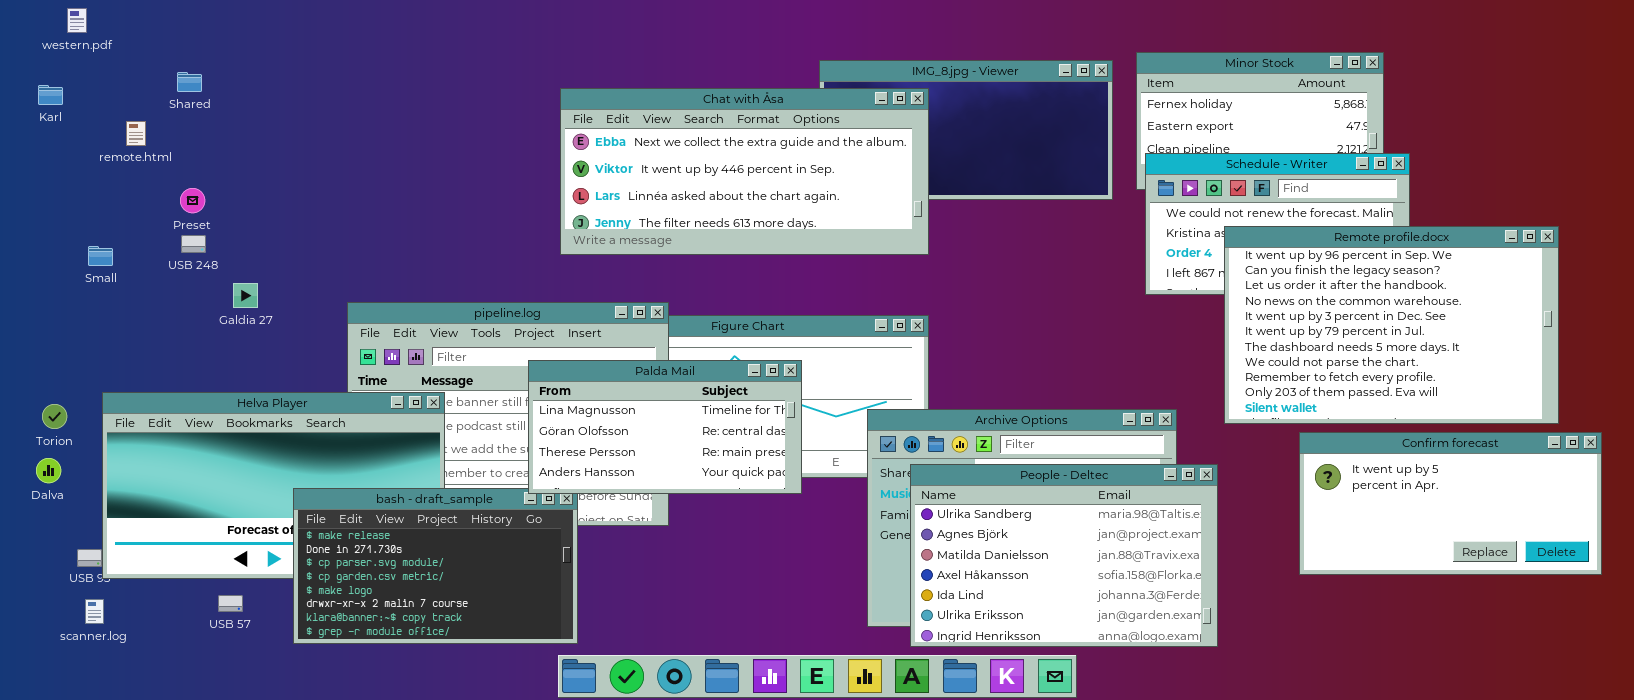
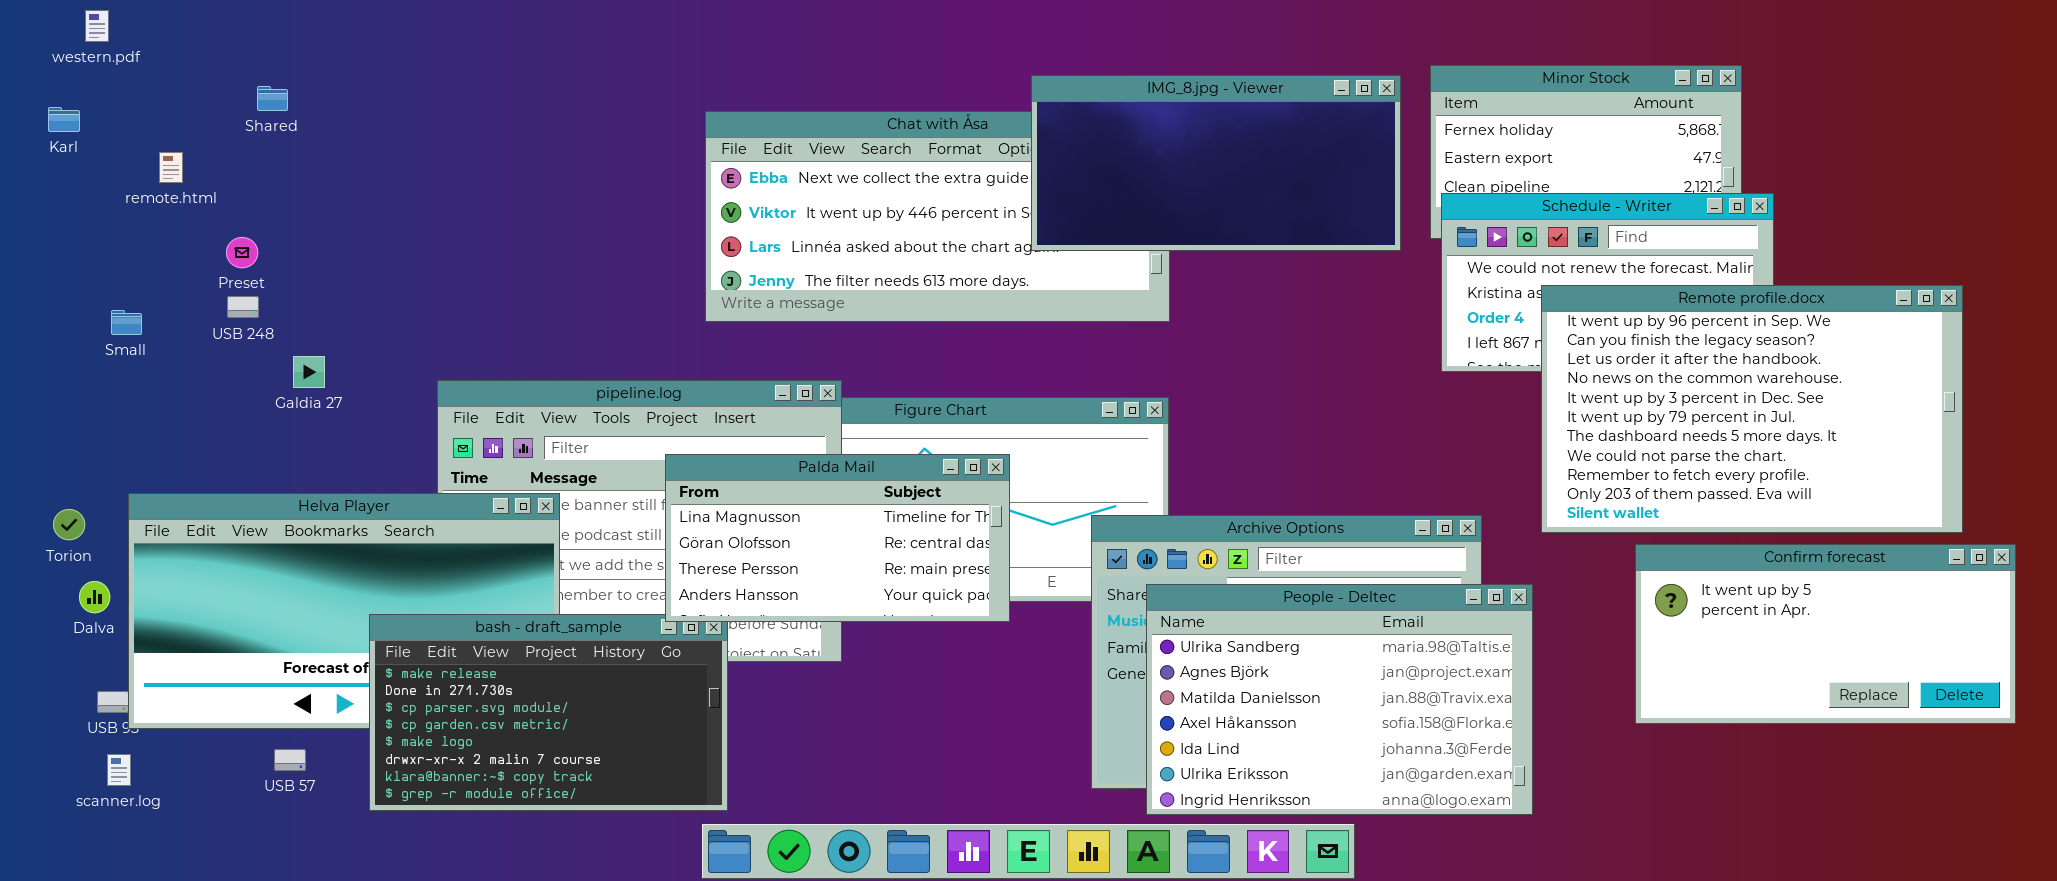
IMG_8.jpg - Viewer: [819,60,1113,200] -> [1031,75,1401,251], raised
Shared: [177,72,202,92] -> [257,86,288,111], moved
Dalva: [36,458,61,483] -> [79,581,110,613], moved

